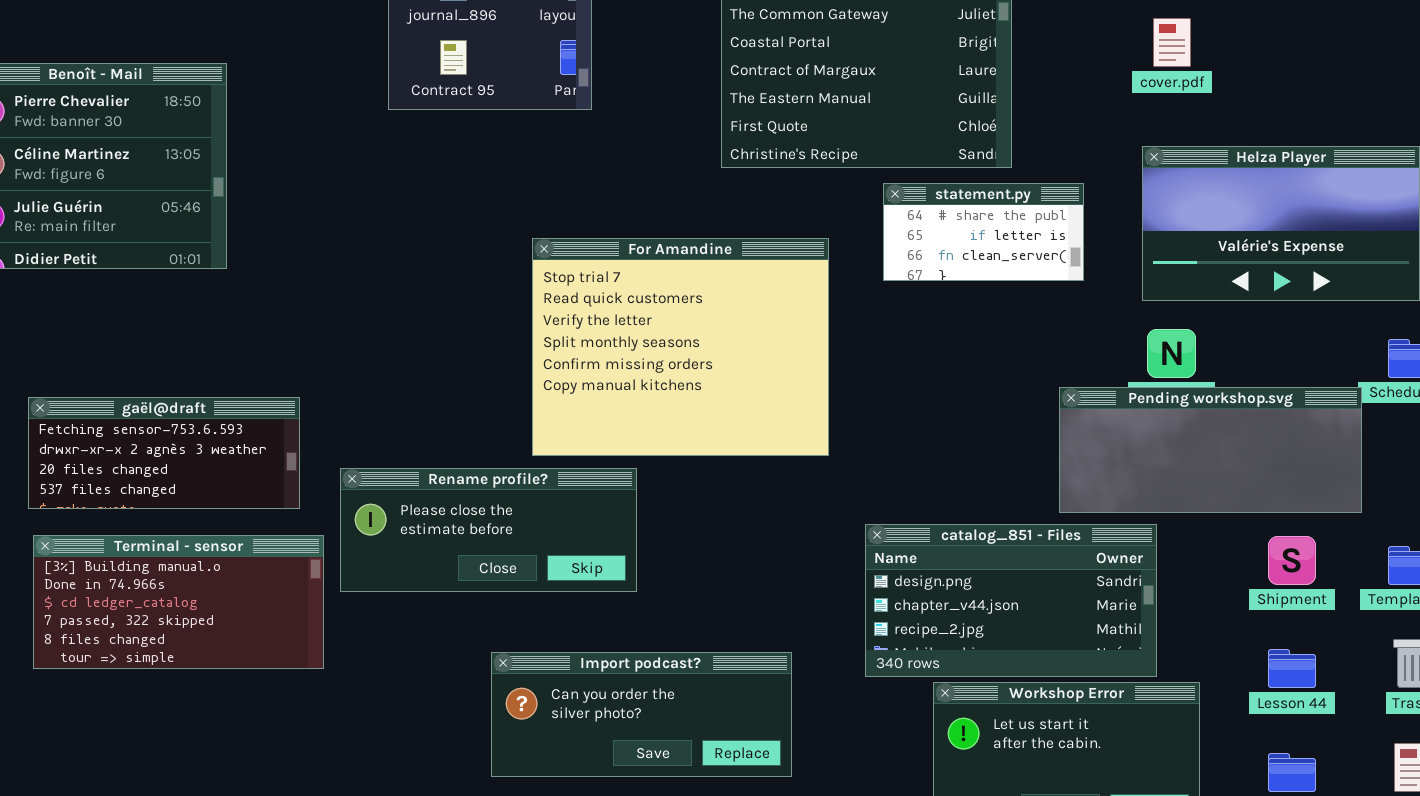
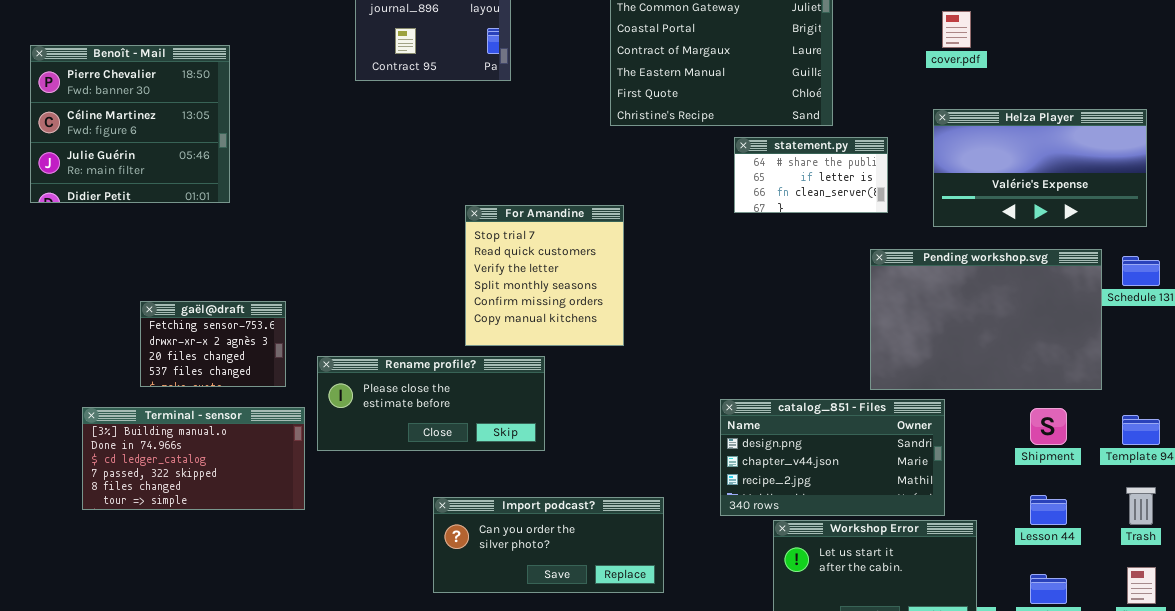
For Amandine: [532,238,829,456] -> [465,205,624,346], resized
Pending workshop.svg: [1059,387,1362,513] -> [870,249,1102,390], resized
gaël@draft: [28,397,300,509] -> [140,301,286,387], resized

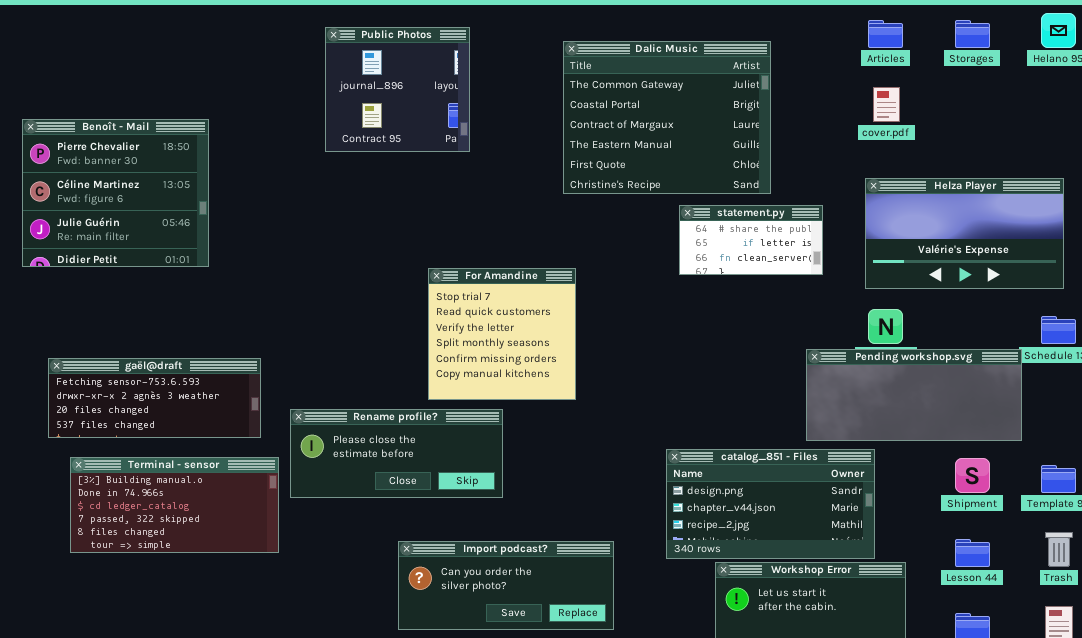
Pending workshop.svg: [870,249,1102,390] -> [806,349,1022,441], resized
gaël@draft: [140,301,286,387] -> [48,358,261,438], resized

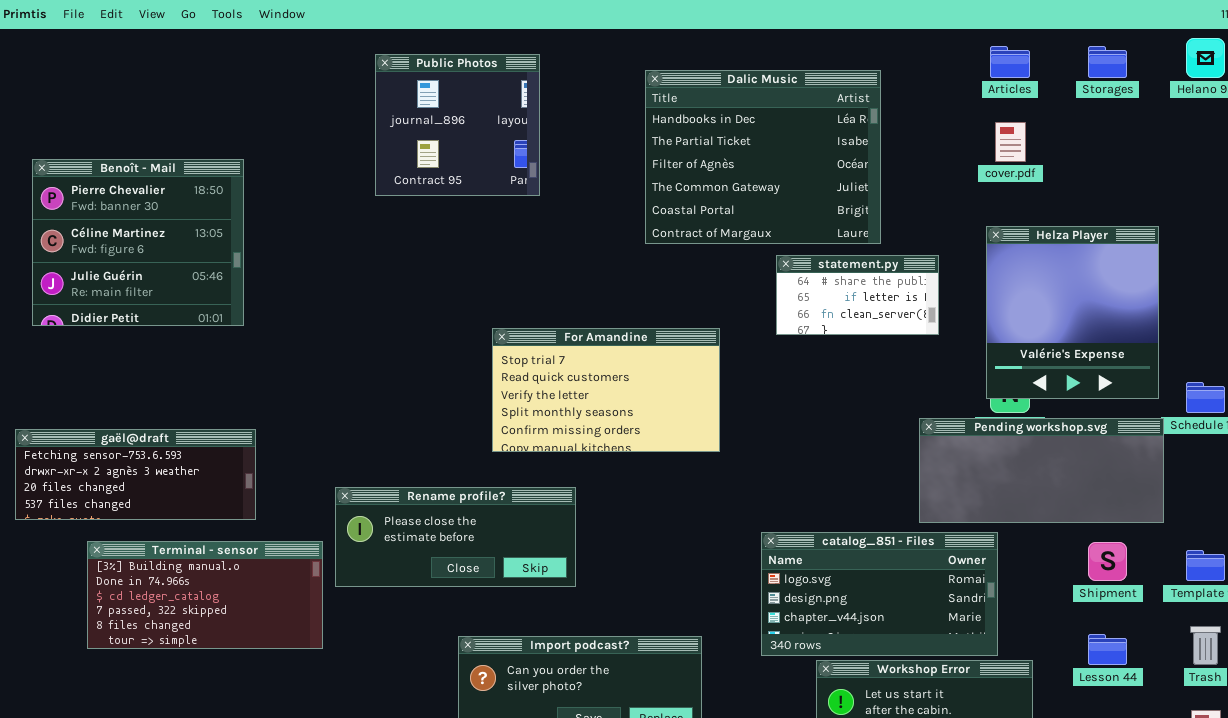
Dalic Music: [563,41,771,194] -> [645,70,881,244], scrolled up 3 rows
Helza Player: [865,178,1064,289] -> [986,226,1159,399], resized
For Amandine: [428,268,576,400] -> [492,328,720,452], resized
gaël@draft: [48,358,261,438] -> [15,429,256,520], moved
catalog_851 - Files: [666,449,875,559] -> [761,532,998,656], scrolled up 1 row

